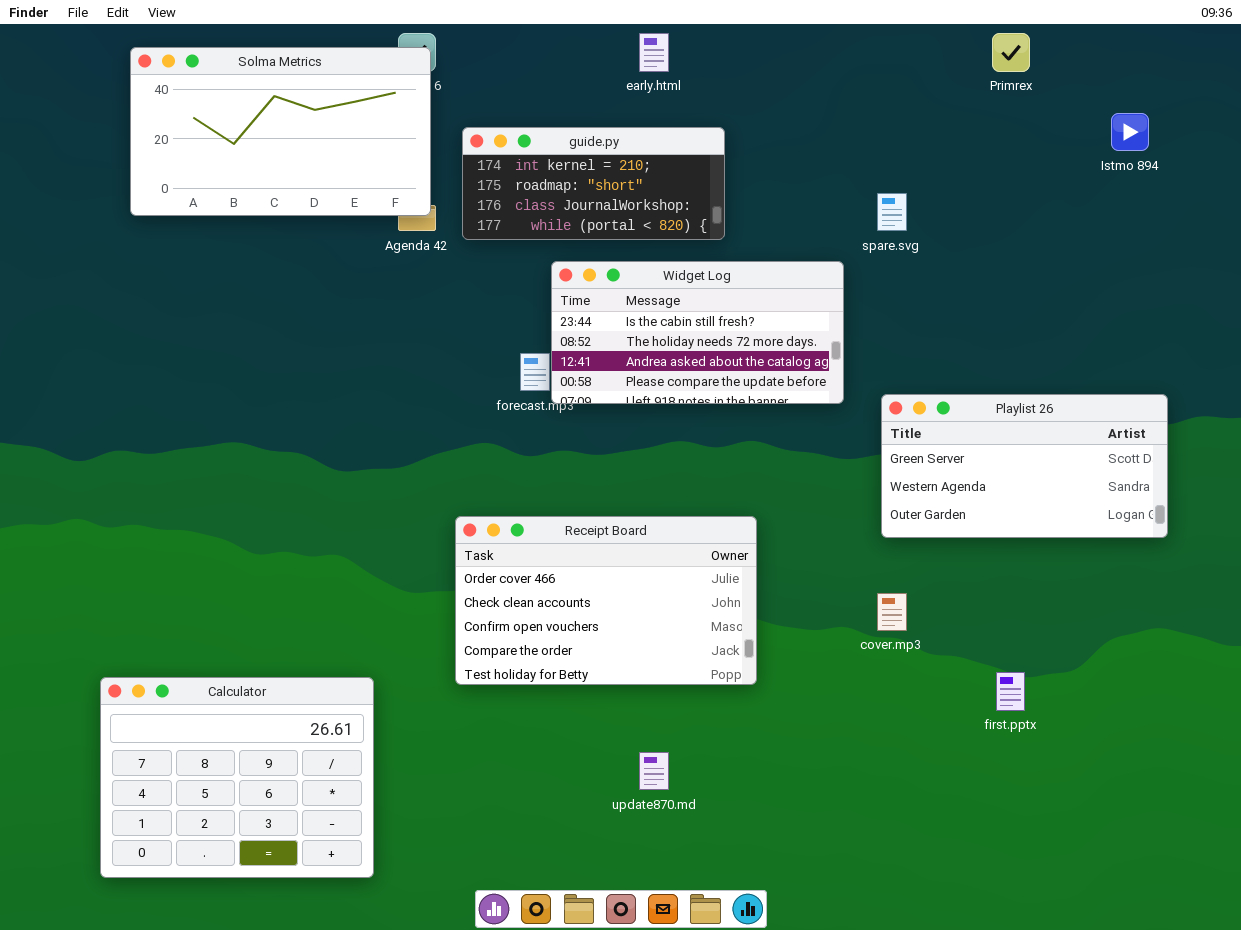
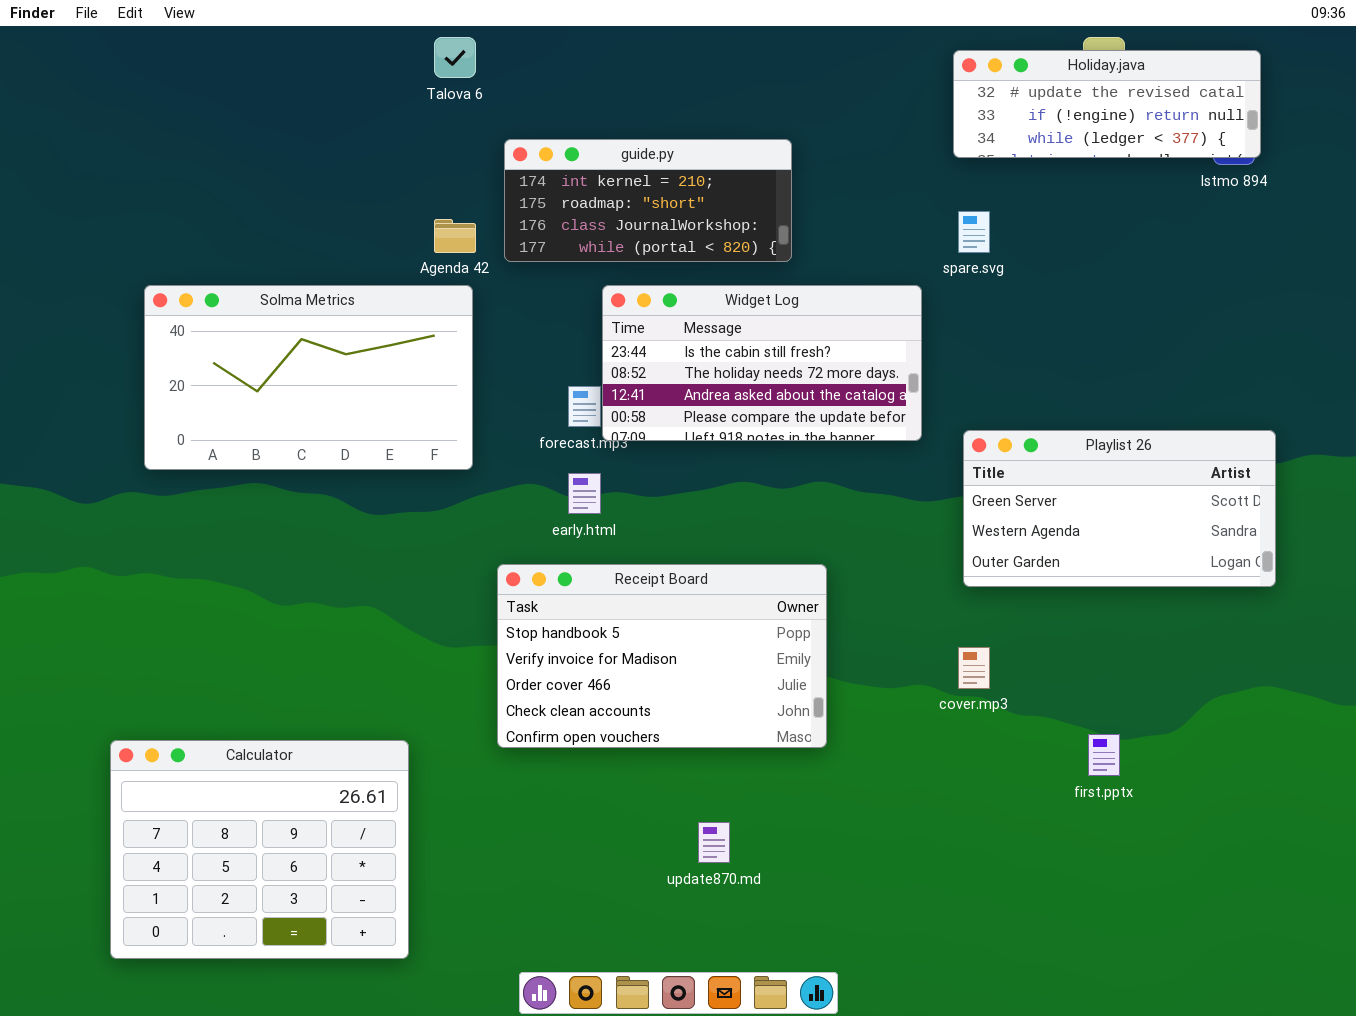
early.html: [639,33,669,72] -> [568,473,601,514], moved
Holiday.java: none -> [953,50,1261,158], opened
Solma Metrics: [130,47,431,216] -> [144,285,473,470], moved
Receipt Board: [455,516,757,685] -> [497,564,827,748], scrolled up 2 rows

